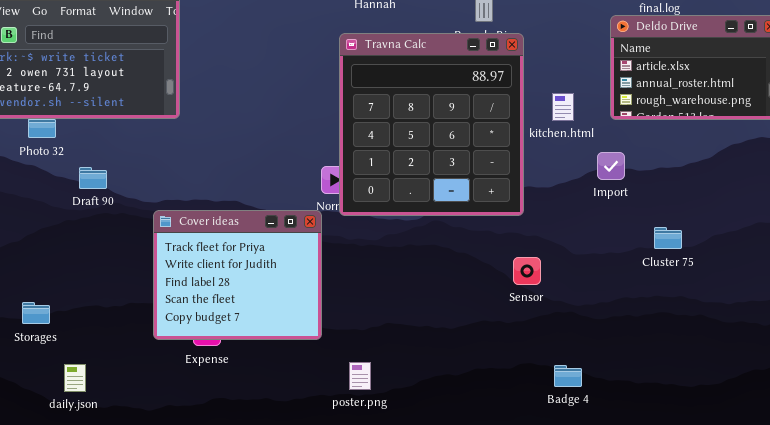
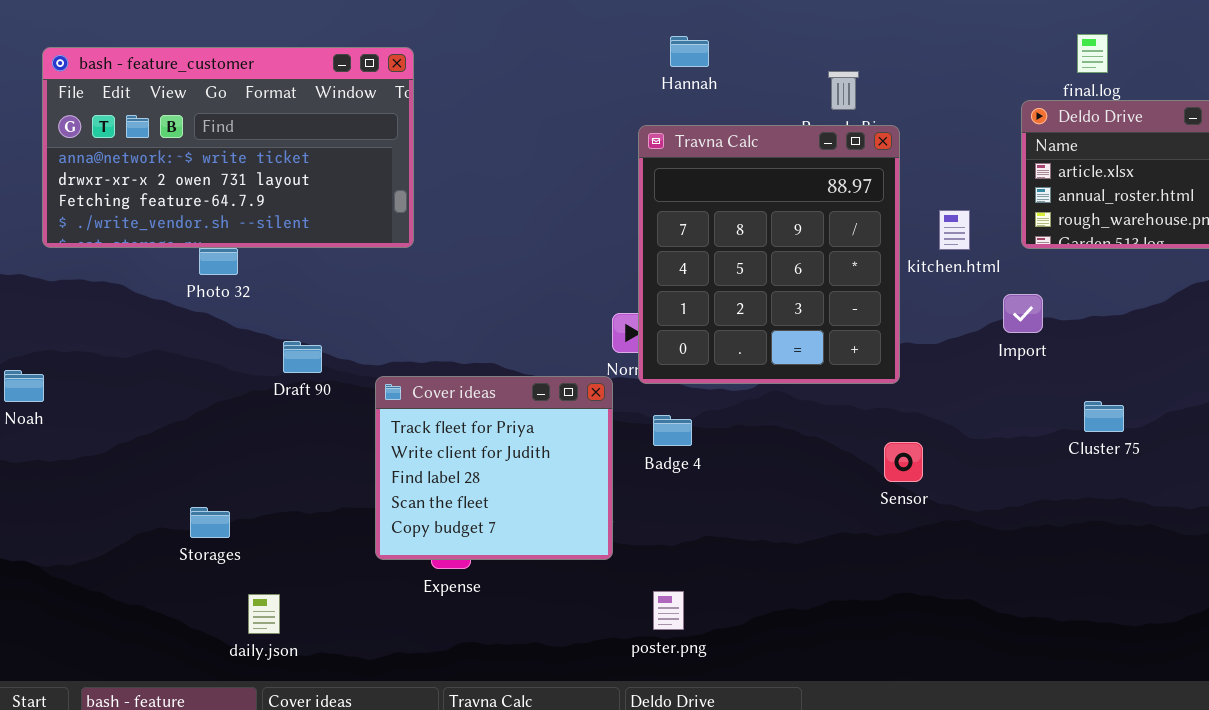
Draft 90: [79,167,107,189] -> [283,341,322,373], moved
Badge 4: [554,365,582,387] -> [653,415,692,446], moved

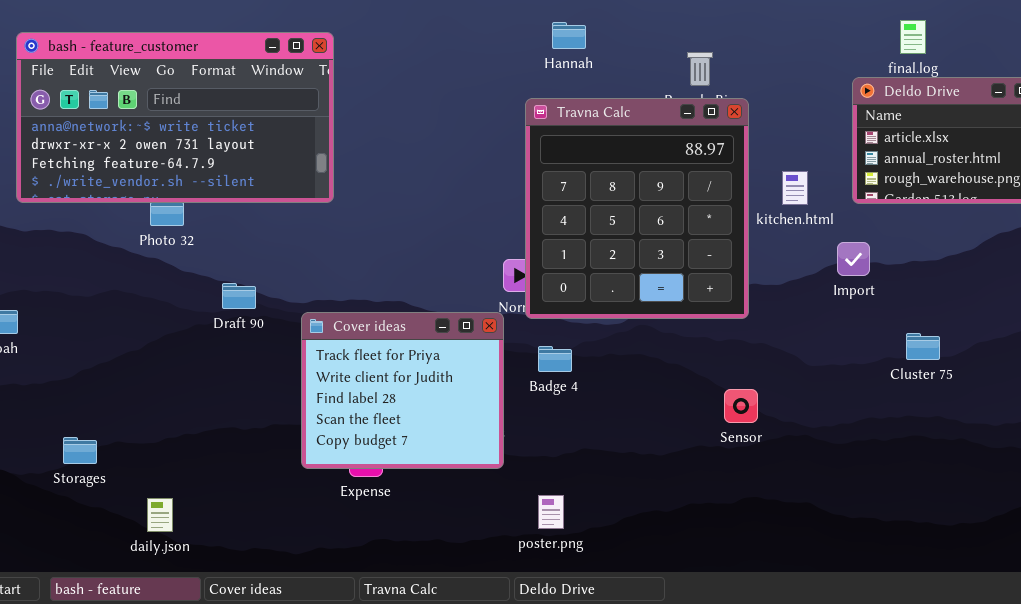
Sensor: [884,442,923,482] -> [724,389,758,423], moved
Storages: [190,507,230,538] -> [63,437,97,464], moved
daily.json: [248,594,280,634] -> [147,498,173,532], moved

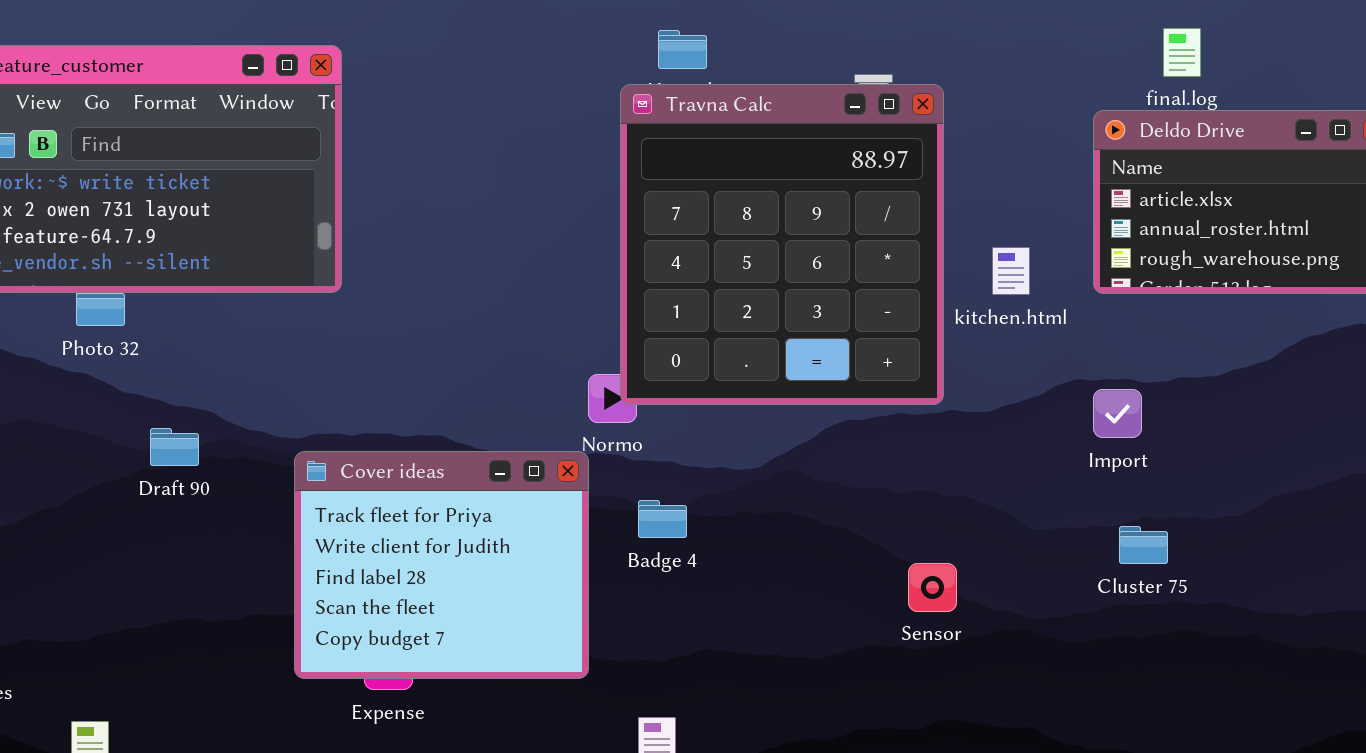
Travna Calc: [525,98,749,319] -> [620,84,944,405], moved
Import: [837,242,870,276] -> [1093,389,1142,438], moved
Draft 90: [222,283,256,309] -> [150,428,199,466], moved
Cluster 75: [906,333,940,360] -> [1119,526,1168,564], moved

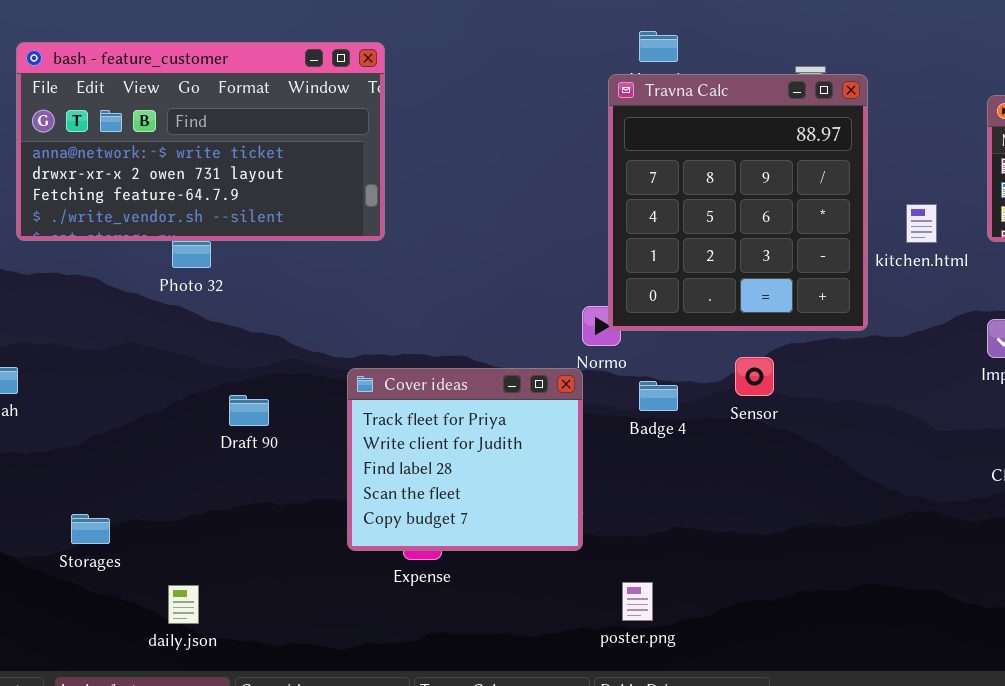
Draft 90: [150,428,199,466] -> [229,395,269,426], moved
Badge 4: [638,500,687,538] -> [639,381,678,411], moved
Sensor: [908,563,957,612] -> [735,357,774,396], moved

